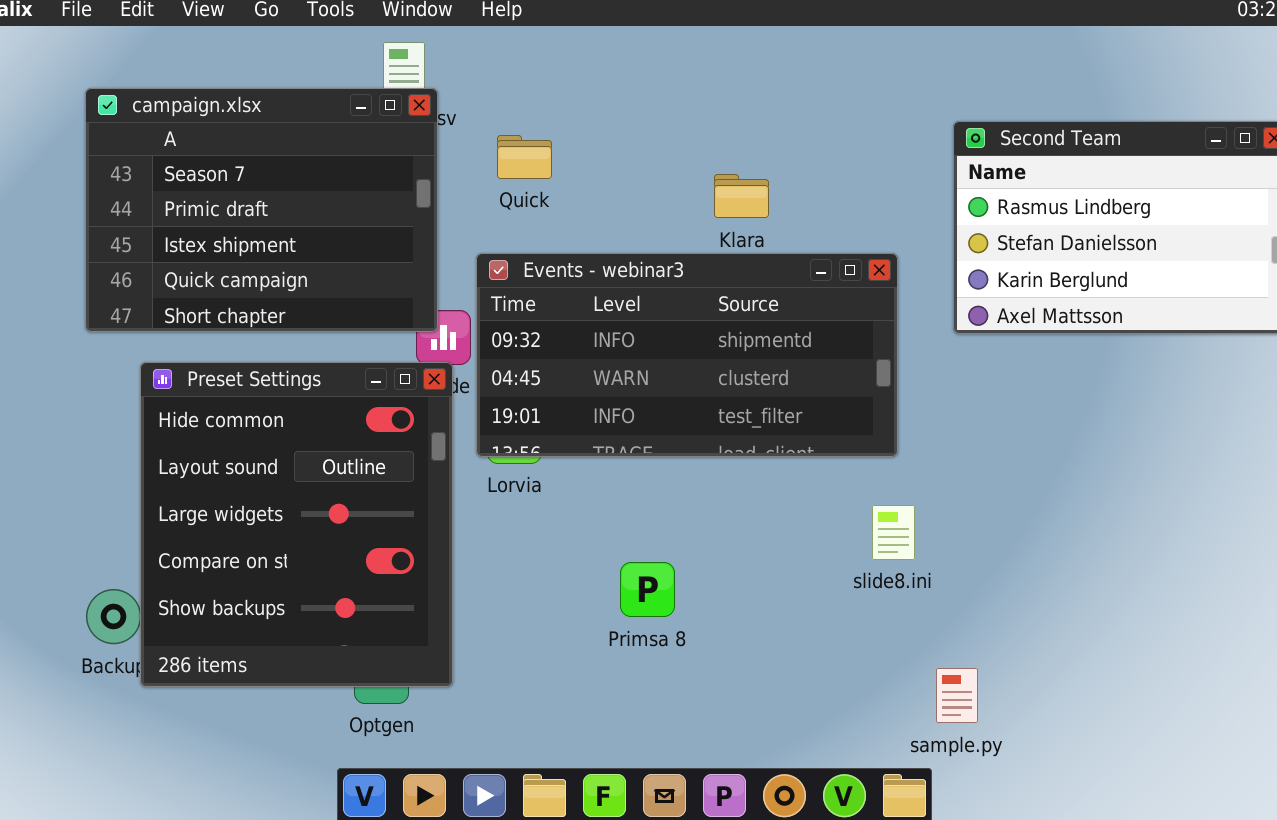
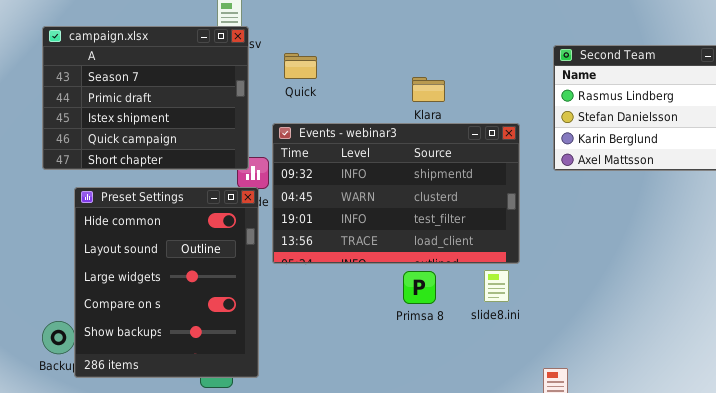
Events - webinar3: [476,253,898,457] -> [272,123,520,264], resized
slide8.ini: [872,505,915,560] -> [484,270,509,302], moved
Primsa 8: [620,562,675,617] -> [403,271,436,304], moved

